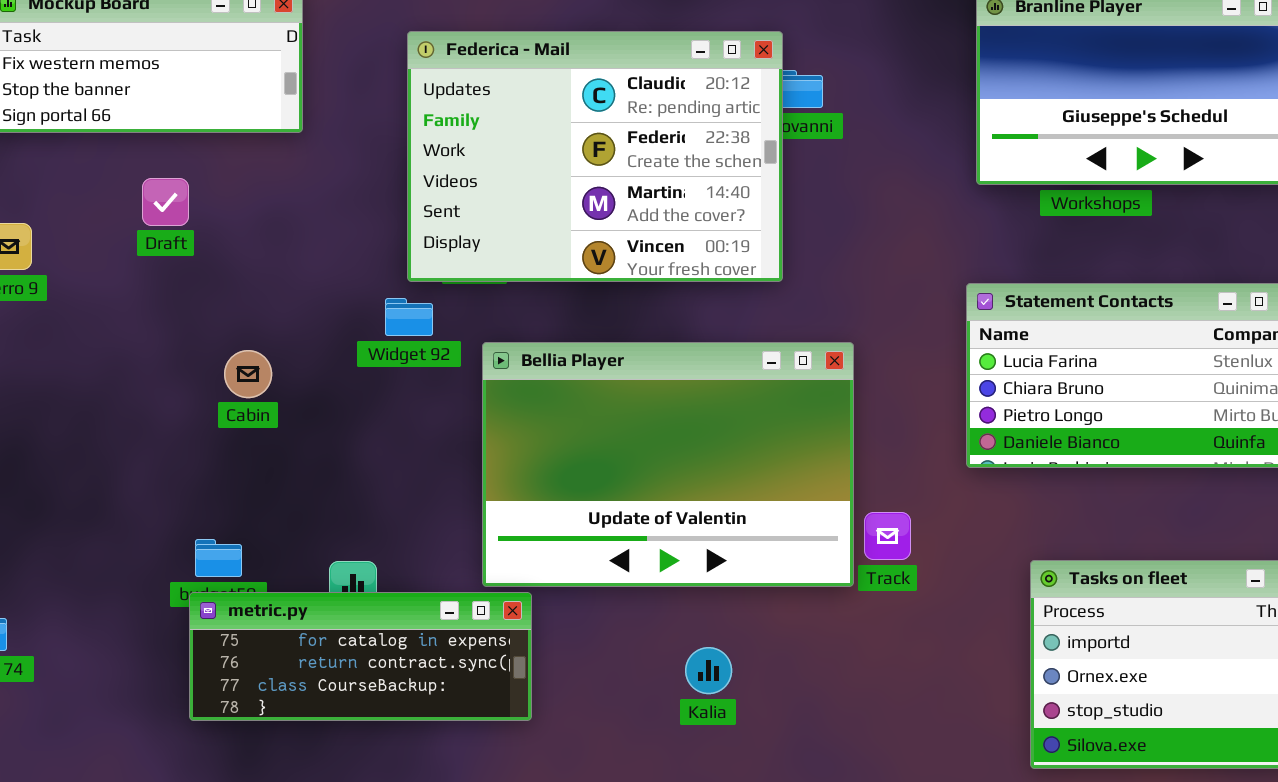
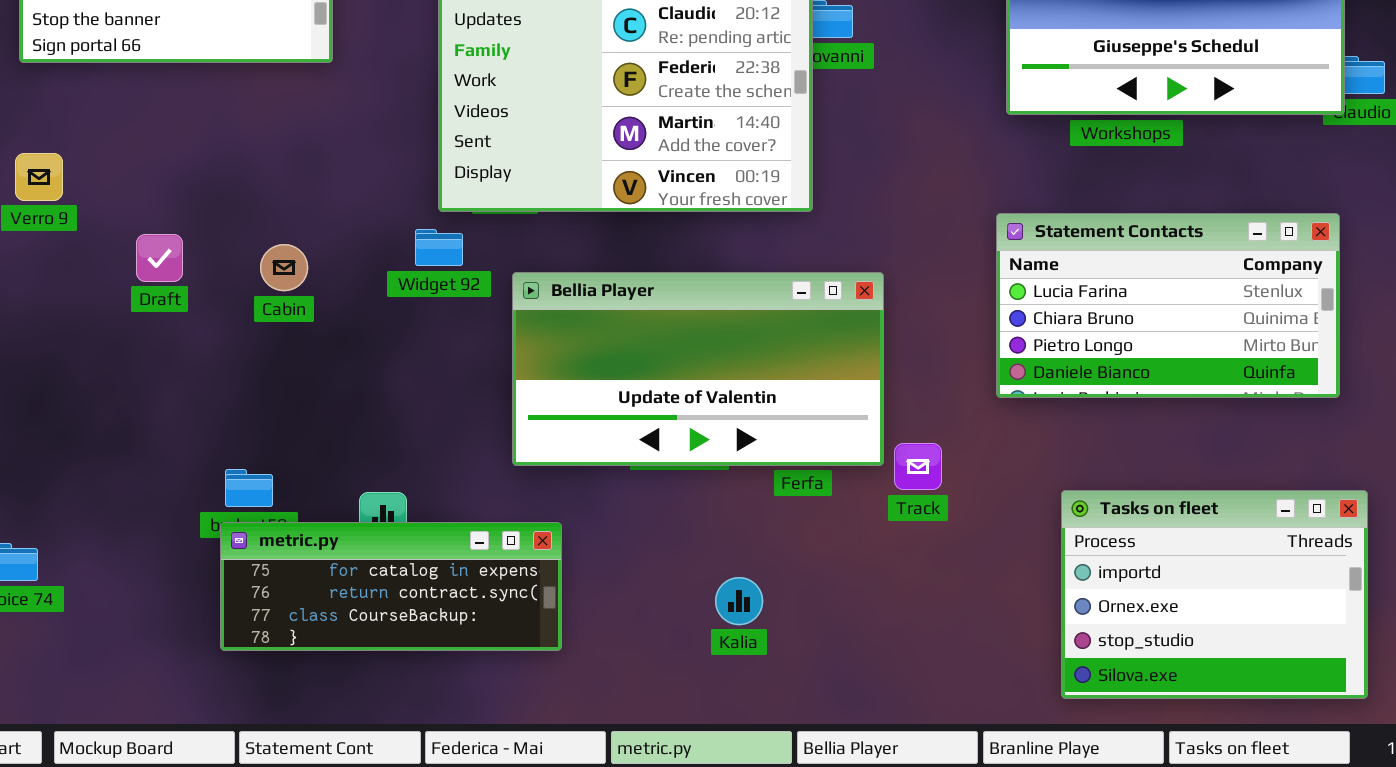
Draft: [142,178,189,226] -> [136,234,183,282], moved
Bellia Player: [482,342,854,587] -> [512,272,884,466], resized
Cabin: [224,350,272,398] -> [260,244,308,291], moved

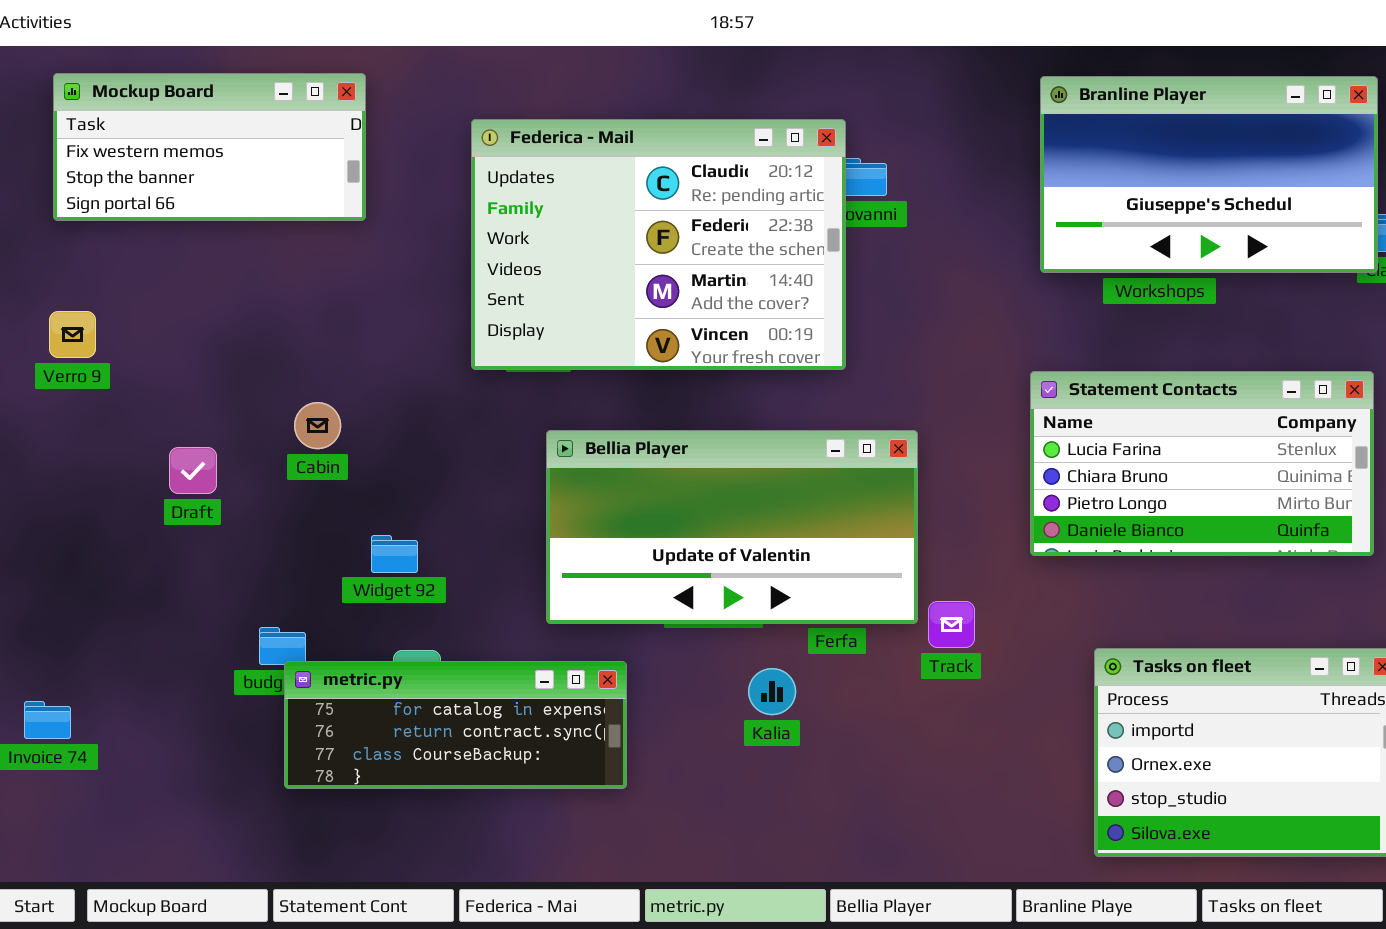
Widget 92: [415,229,463,266] -> [371,535,418,573], moved
Draft: [136,234,183,282] -> [169,447,217,494], moved
metric.py: [220,522,562,651] -> [284,661,627,789], moved
Kalia: [715,577,763,625] -> [748,668,796,715], moved

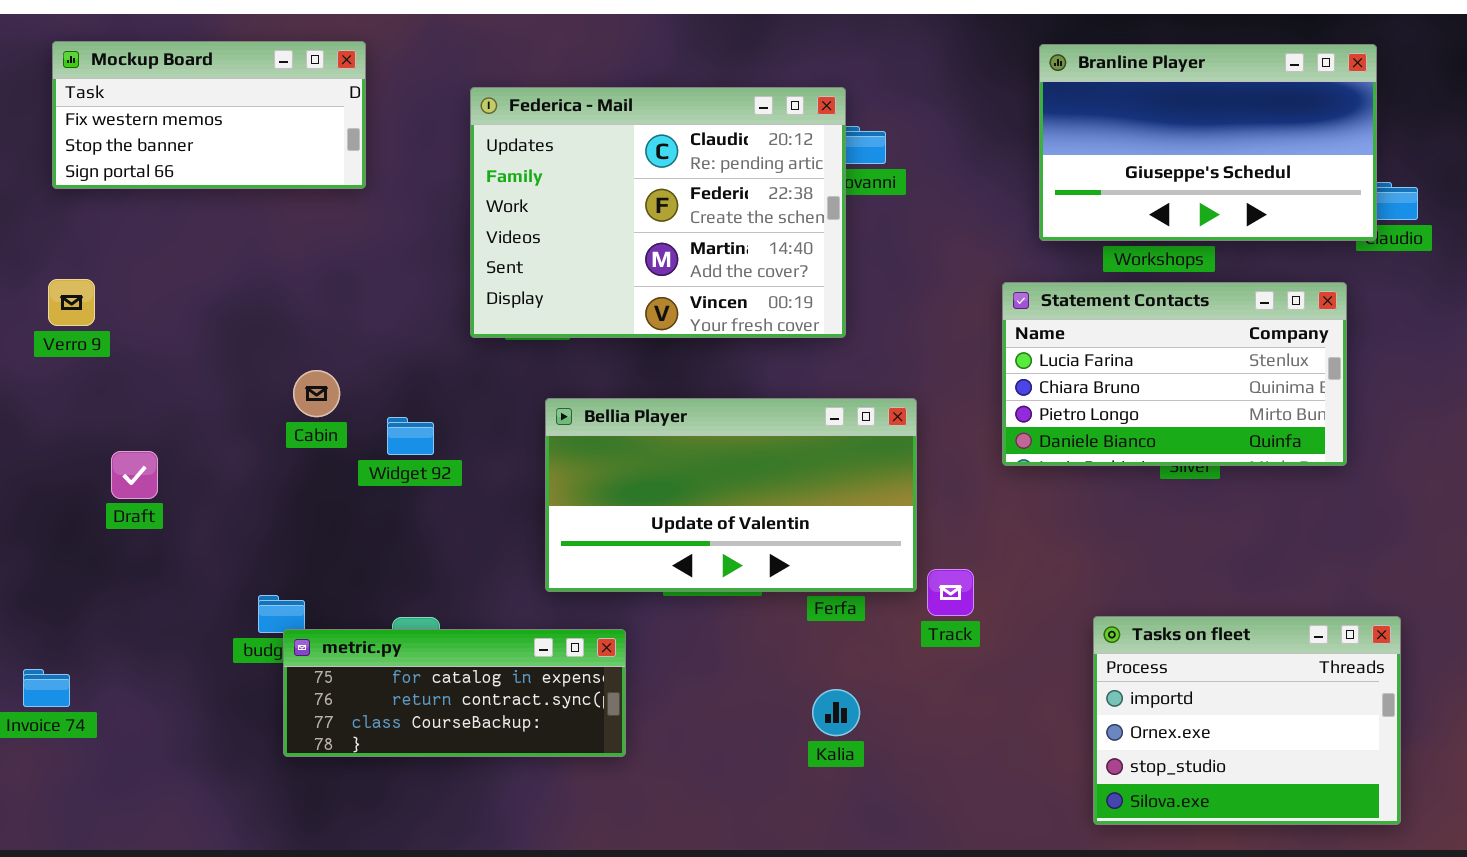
Statement Contacts: [1030,371,1374,556] -> [1002,282,1347,466], moved
Draft: [169,447,217,494] -> [111,451,158,499], moved
Widget 92: [371,535,418,573] -> [387,417,434,455], moved
Kalia: [748,668,796,715] -> [812,689,860,736], moved

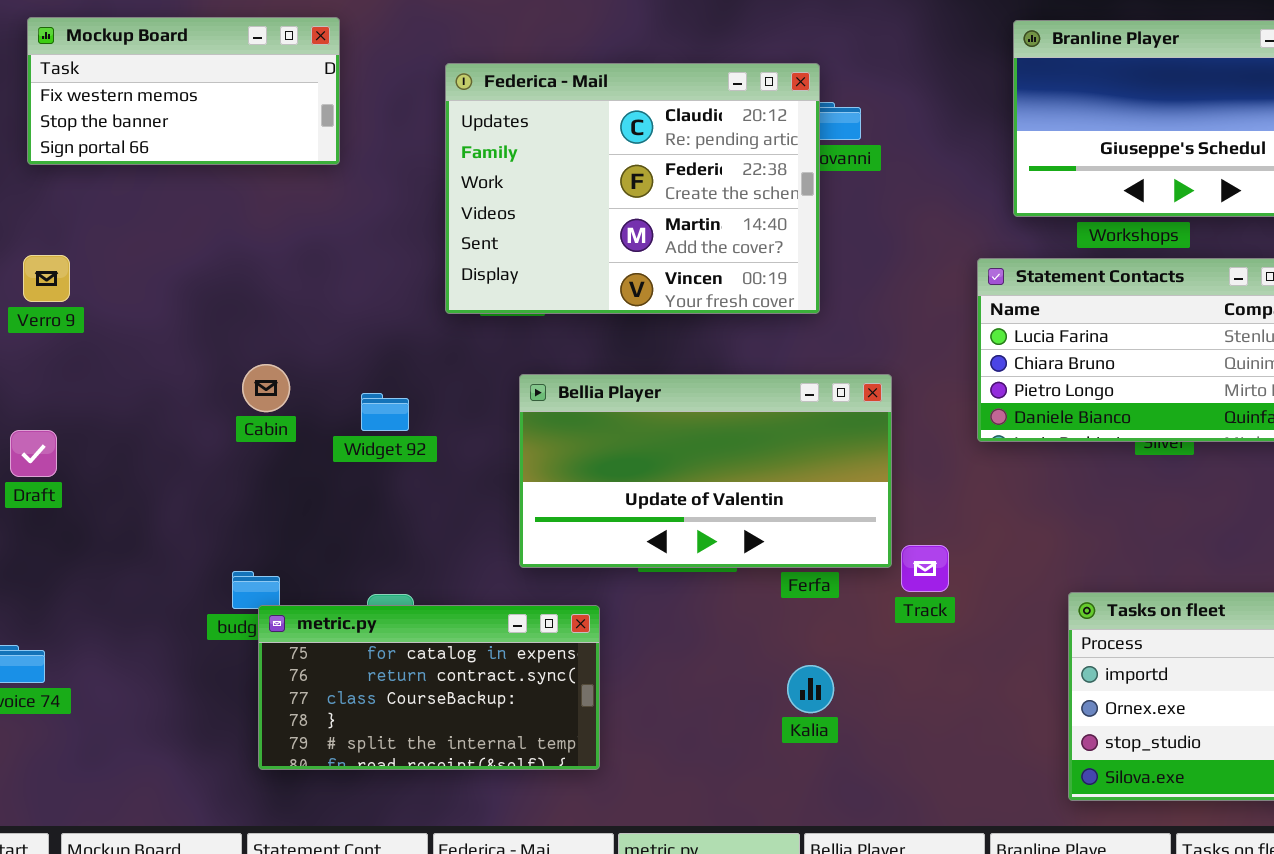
Cabin: [293,370,340,417] -> [242,364,290,412], moved
Draft: [111,451,158,499] -> [10,430,57,477], moved
metric.py: [283,629,626,757] -> [258,605,600,770], resized

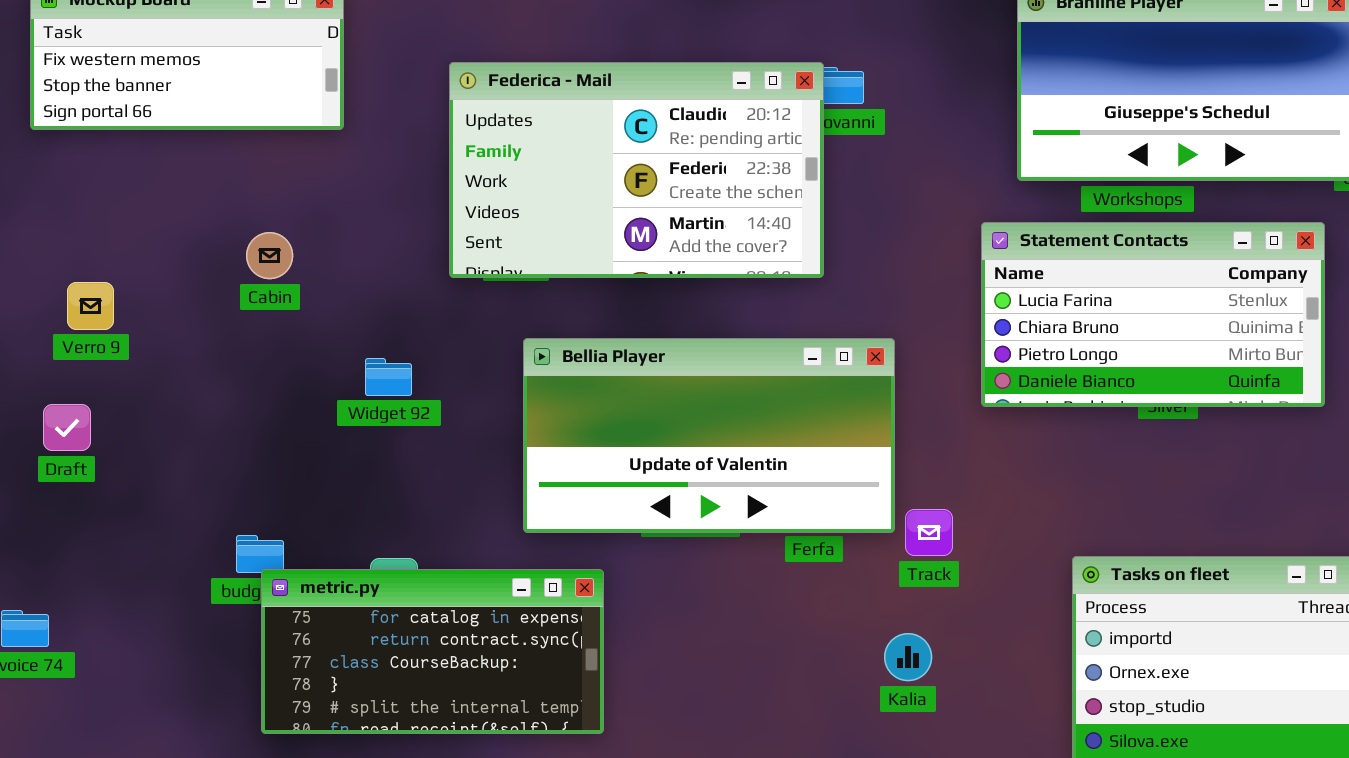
Federica - Mail: [445,63,820,314] -> [449,62,824,278], resized
Verro 9: [23,255,70,302] -> [67,282,114,330], moved
Cabin: [242,364,290,412] -> [246,232,293,279], moved
Draft: [10,430,57,477] -> [43,404,91,451], moved
Kalia: [787,665,834,713] -> [884,633,932,681], moved

